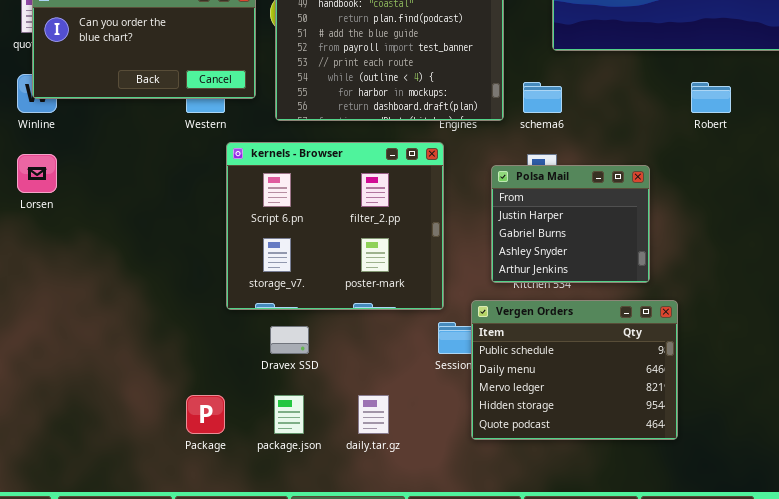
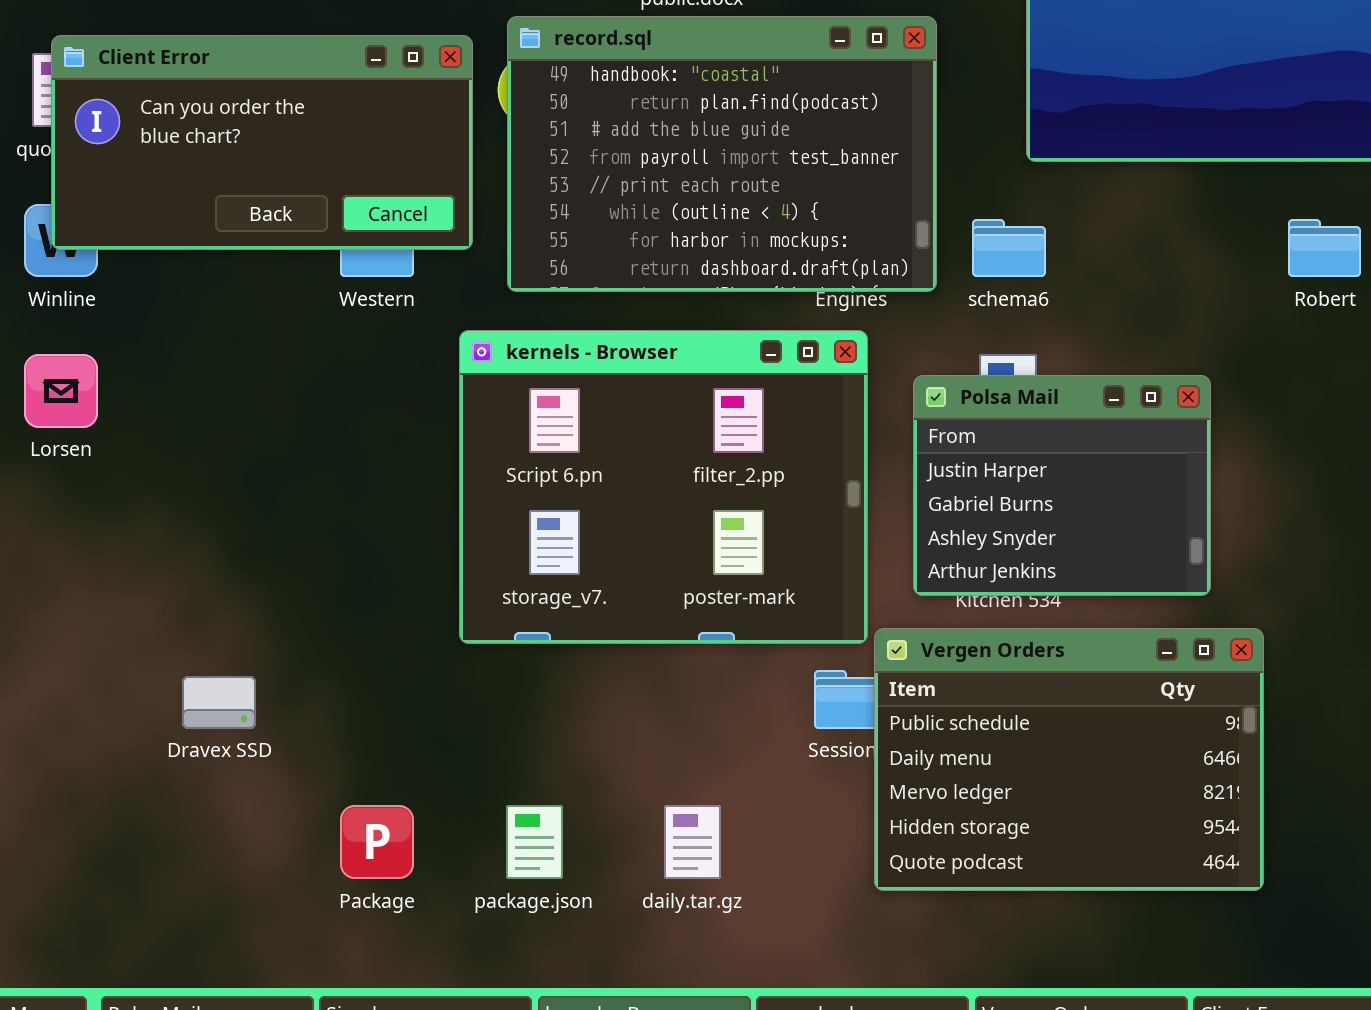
kernels - Browser: [226,142,444,310] -> [459,330,868,644], moved
Dravex SSD: [270,326,309,354] -> [182,676,256,729], moved

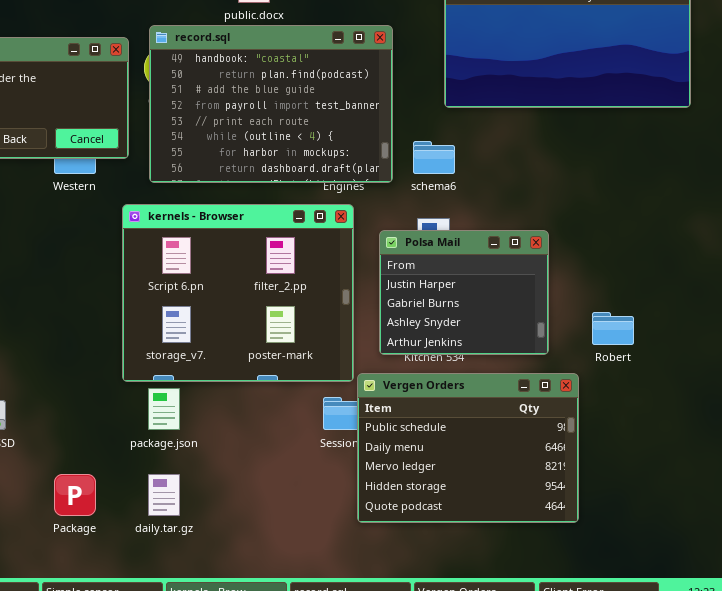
Robert: [1288,219,1361,277] -> [592,312,634,345], moved
package.json: [506,805,563,879] -> [148,388,180,430], moved
daily.tar.gz: [664,805,721,879] -> [148,474,180,516], moved

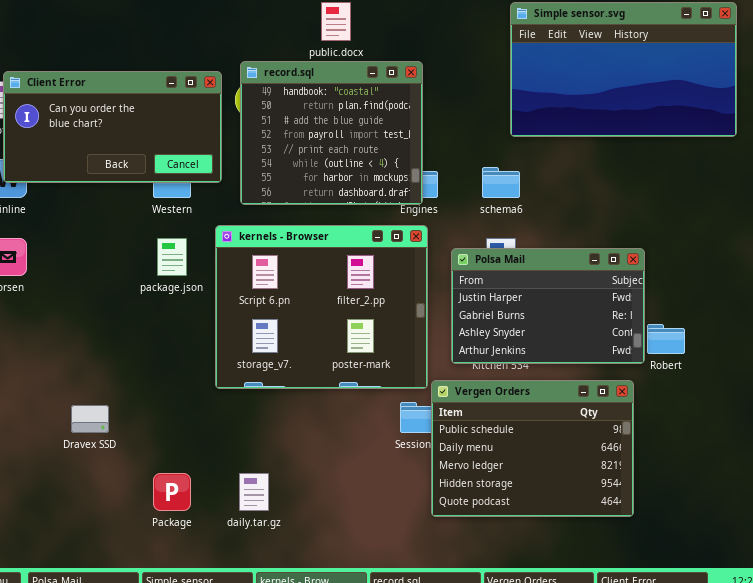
record.sql: [149,25,393,183] -> [240,61,423,205], resized
Polsa Mail: [379,230,549,355] -> [451,248,645,364], resized
package.json: [148,388,180,430] -> [157,238,187,276], moved

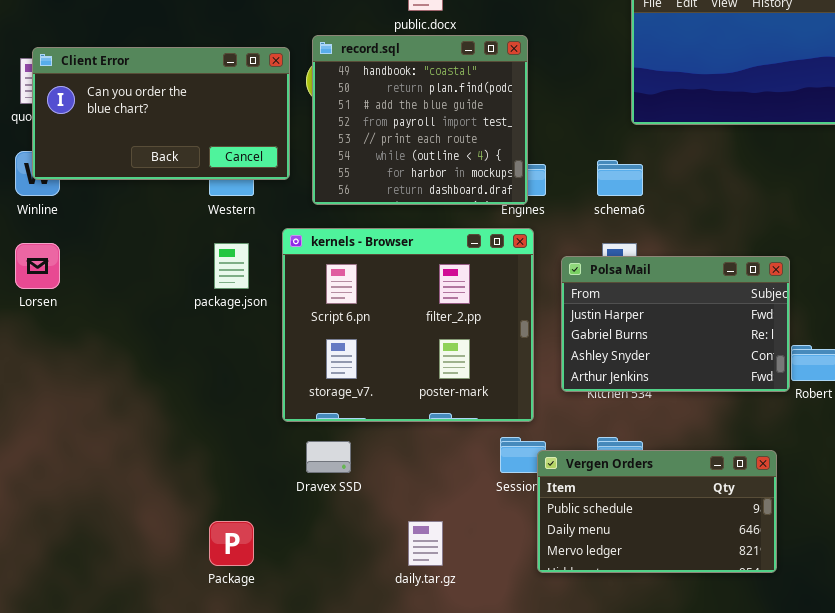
Vergen Orders: [431,380,634,517] -> [537,450,777,573], resized
Dravex SSD: [71,405,109,433] -> [306,441,351,473], moved
daily.tar.gz: [239,473,269,511] -> [408,521,443,566], moved

